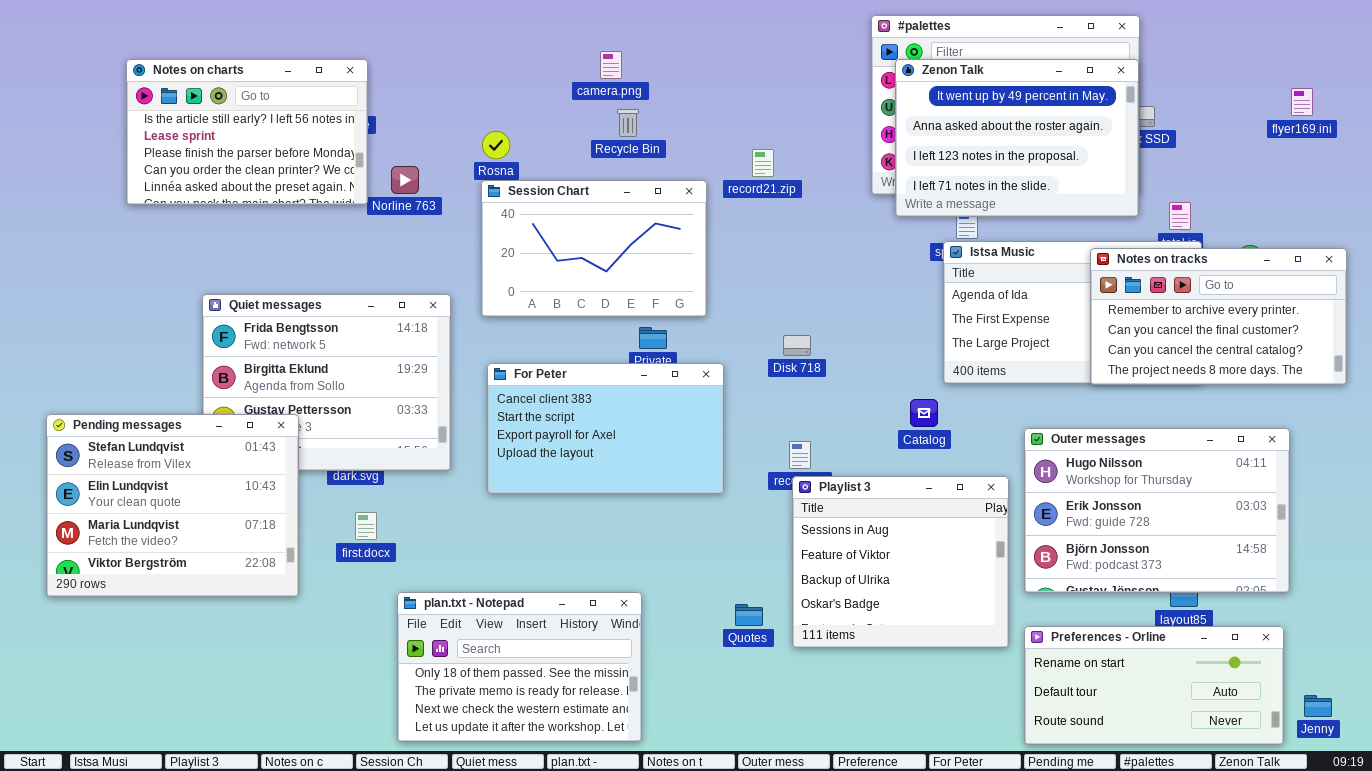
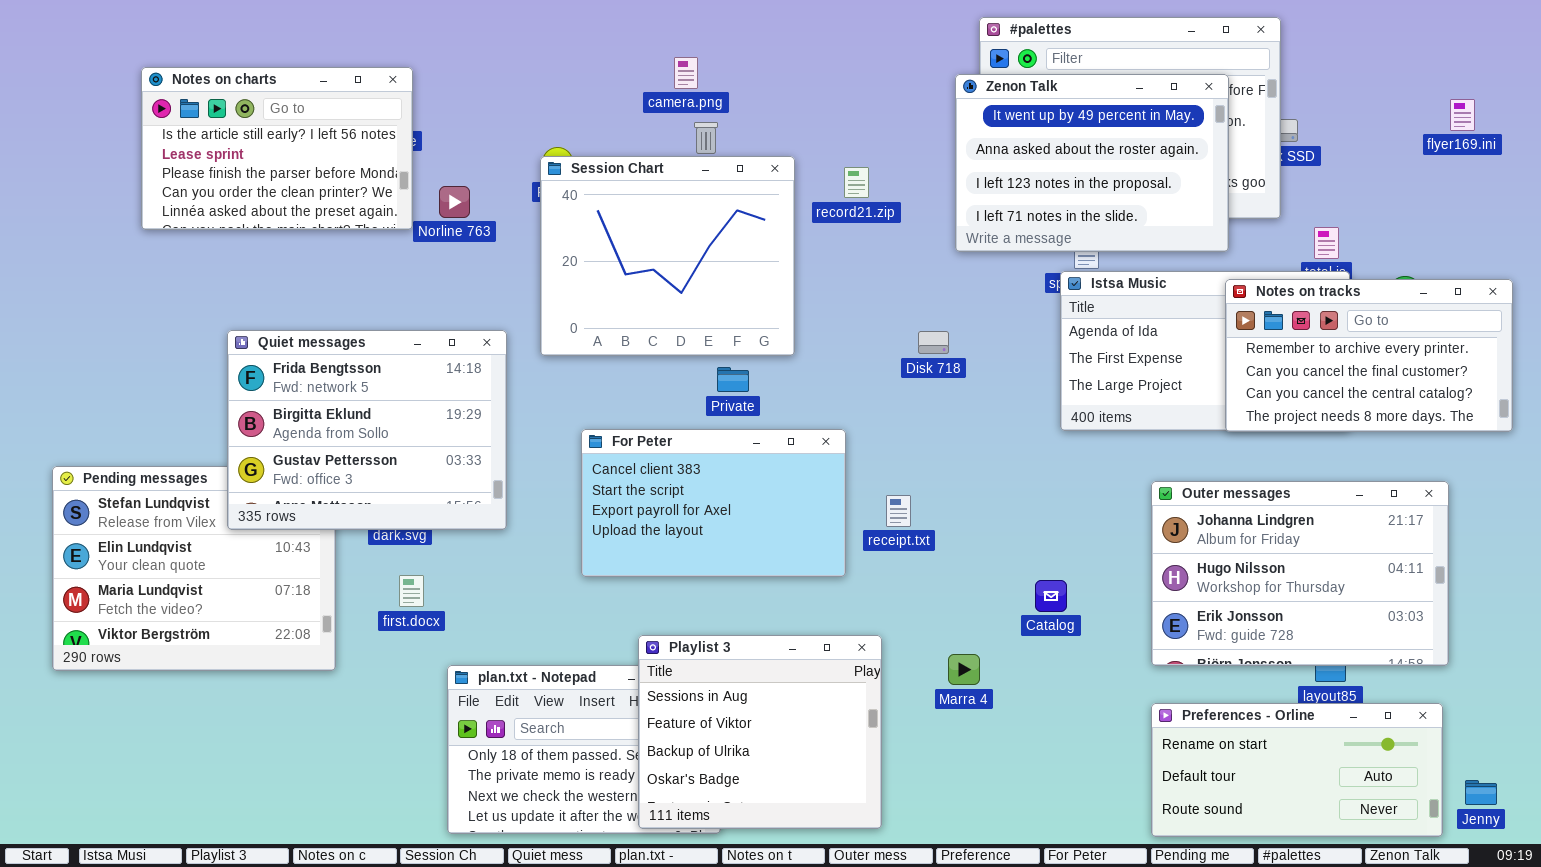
Zenon Talk: [895,59,1139,217] -> [955,74,1229,252], moved
Session Chart: [481,180,707,317] -> [540,156,795,356], resized
Quiet messages: [202,294,451,471] -> [227,330,507,530], raised
Disk 718: [783,335,811,356] -> [918,331,949,354], moved
For Peter: [487,363,724,494] -> [581,429,846,577], moved
Catalog: [910,399,938,427] -> [1035,580,1067,612], moved
Outer messages: [1024,428,1290,593] -> [1151,481,1449,666], scrolled up 1 row
Playlist 3: [792,476,1009,648] -> [638,635,882,829], moved

